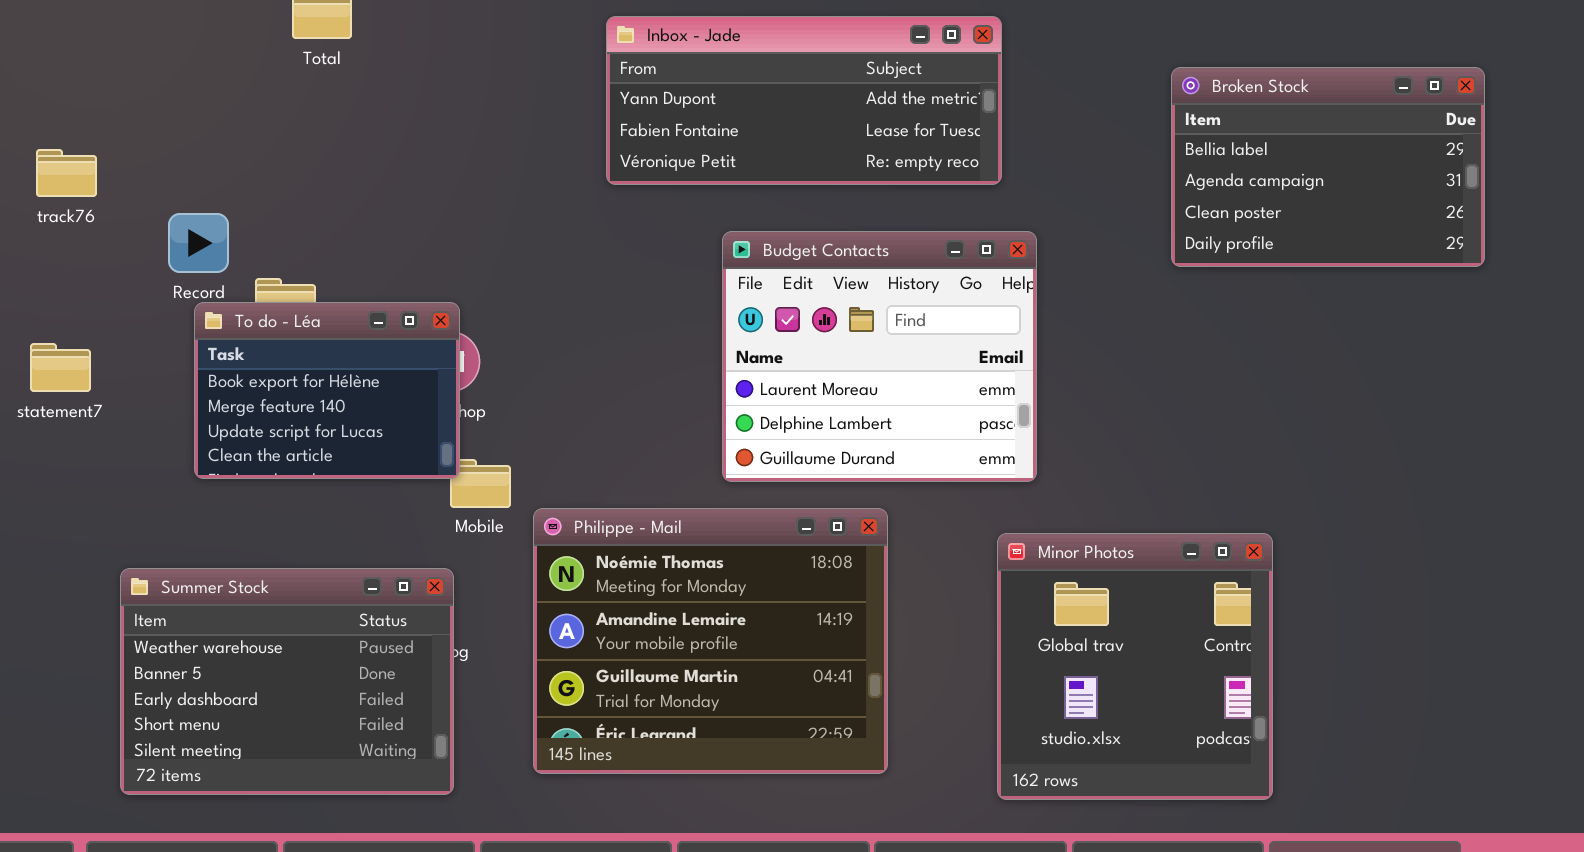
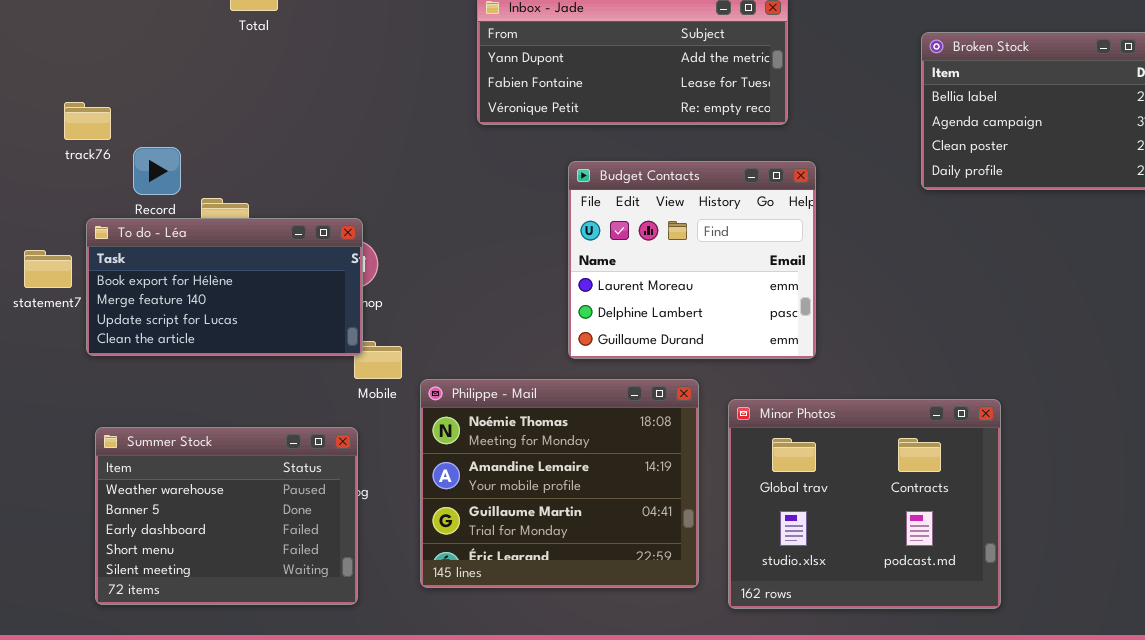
track76: [36,149,97,197] -> [64,102,111,140], moved
To do - Léa: [194,302,460,479] -> [86,218,363,356], resized
Minor Photos: [997,533,1273,800] -> [728,399,1001,609], resized

